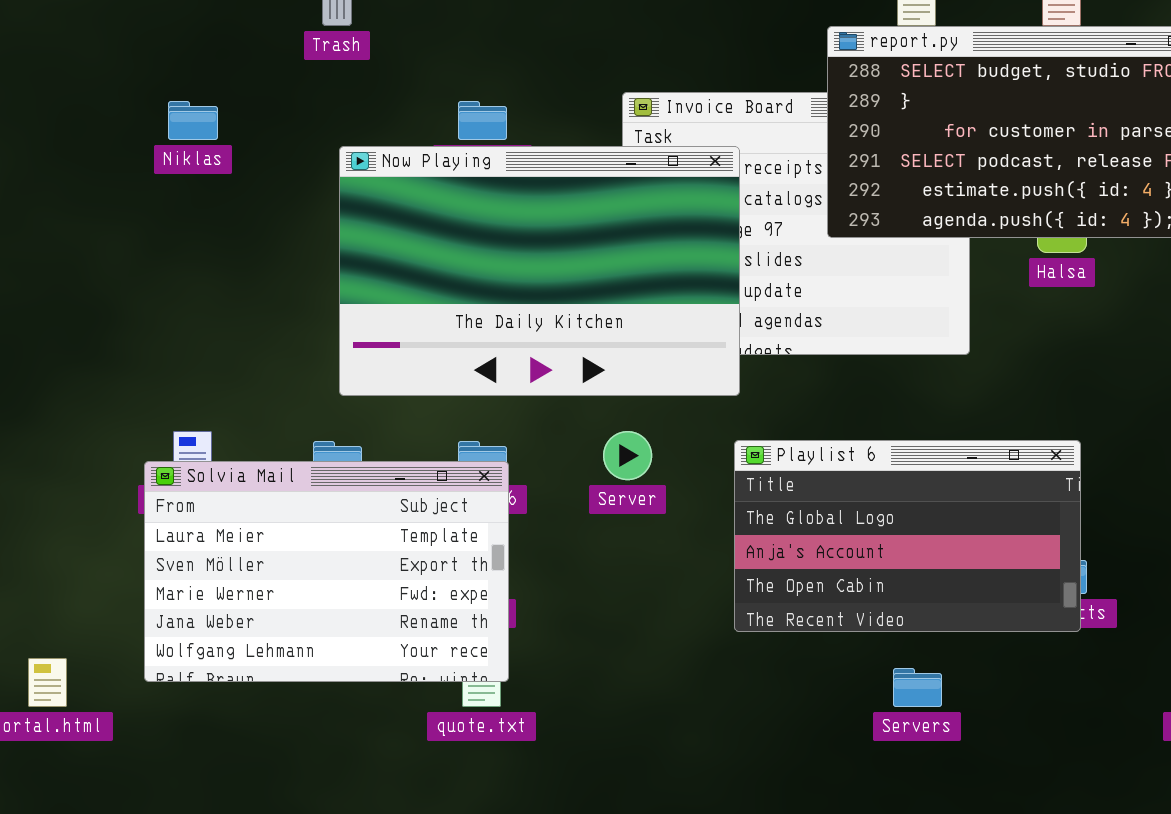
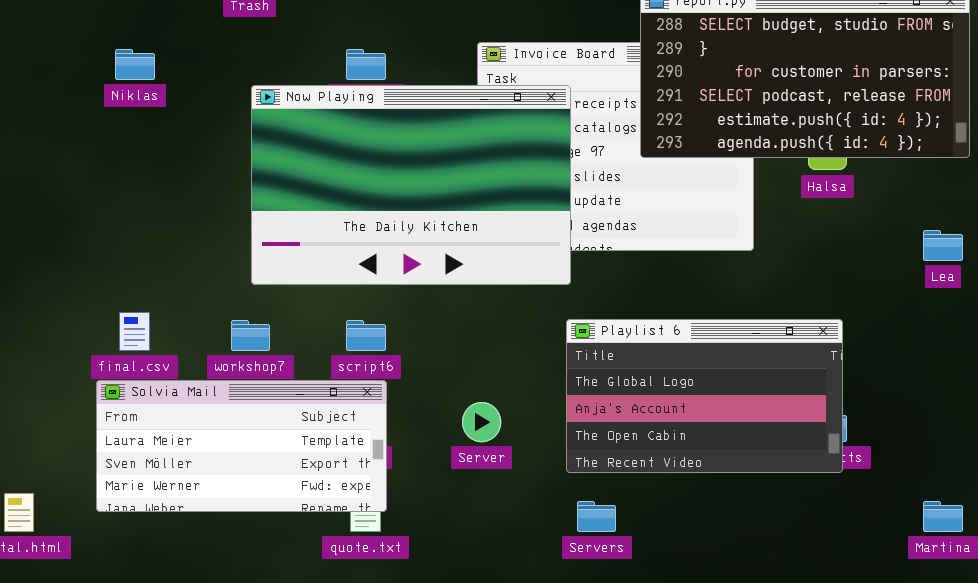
Server: [603,431,652,480] -> [462,402,501,442], moved
Solvia Mail: [144,461,509,682] -> [96,380,387,512], resized
Servers: [893,668,942,707] -> [577,501,616,532], moved

